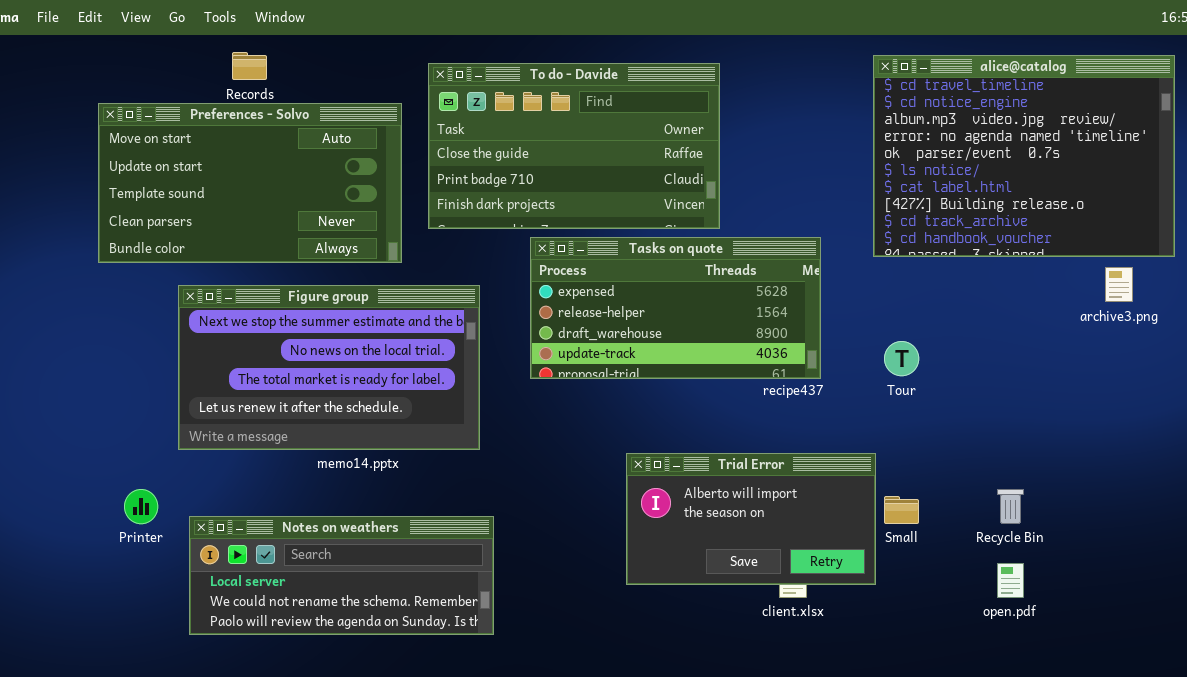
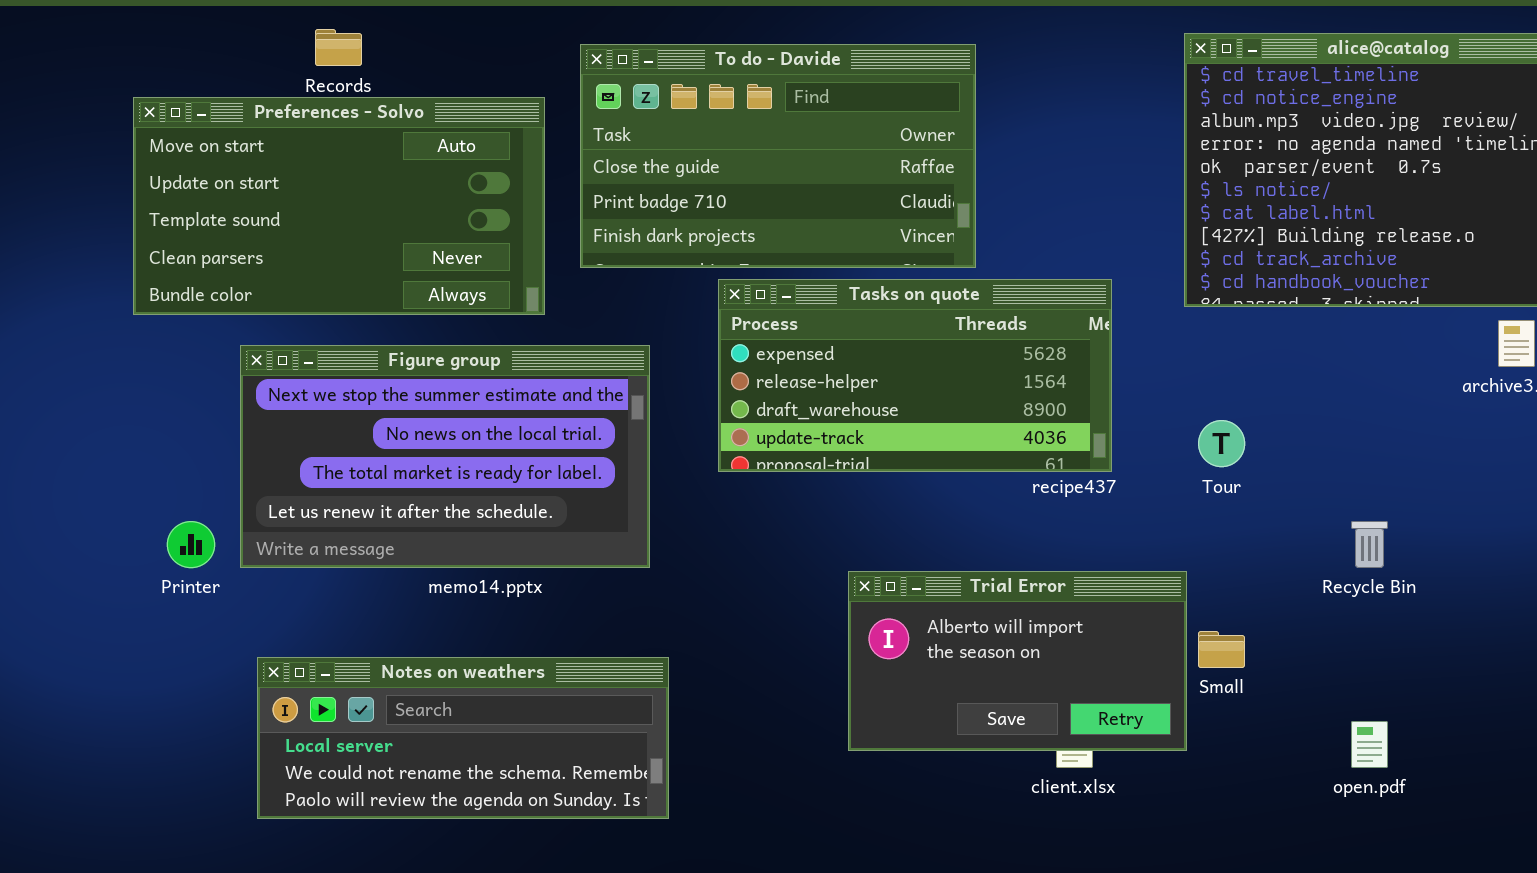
Printer: [124,489,158,524] -> [167,521,215,568], moved
Recycle Bin: [997,489,1024,524] -> [1351,521,1388,568], moved

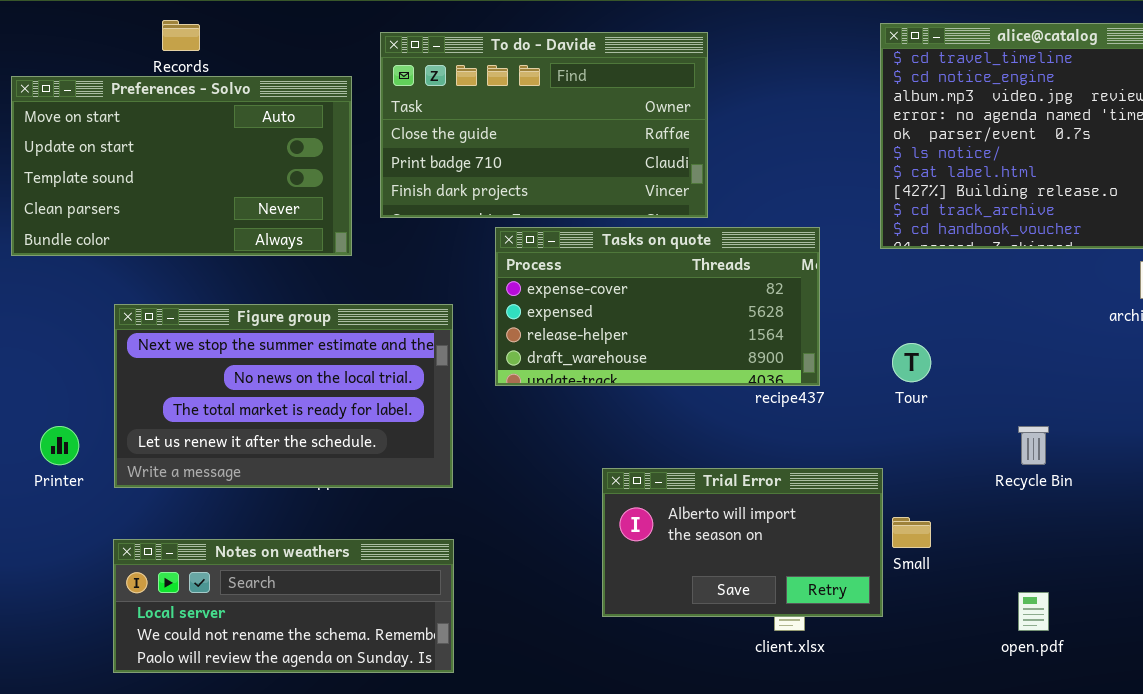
Tasks on quote: [718,279,1112,472] -> [495,227,820,386], scrolled up 1 row
Figure group: [240,345,650,568] -> [114,304,453,488], moved

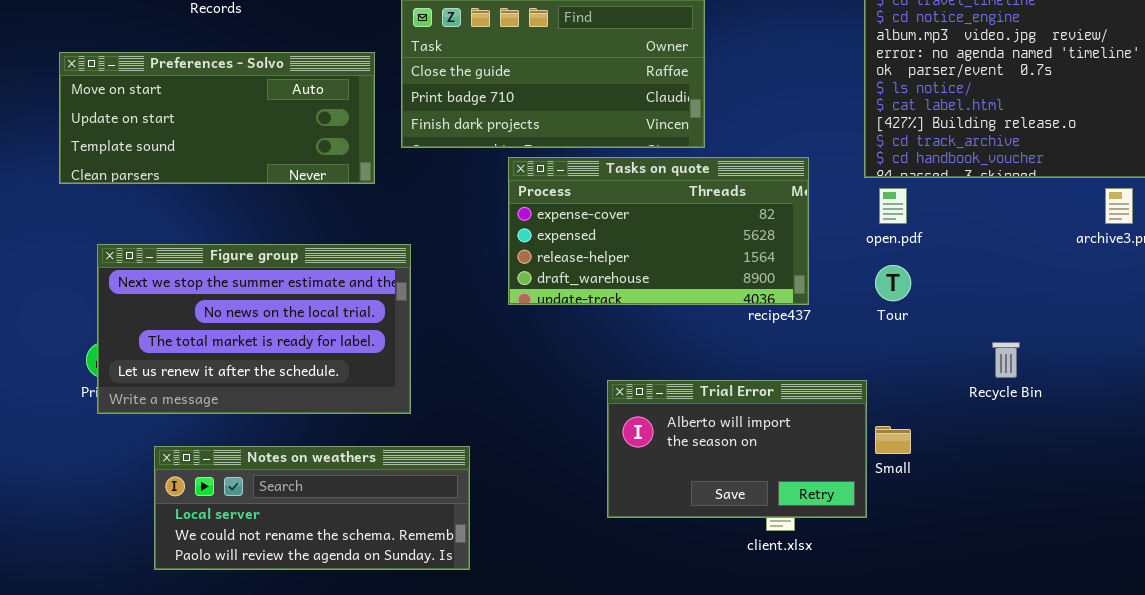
Preferences - Solvo: [11,76,352,256] -> [59,52,375,184], resized
Figure group: [114,304,453,488] -> [97,244,411,414], moved
open.pdf: [1018,592,1049,631] -> [879,188,907,224], moved

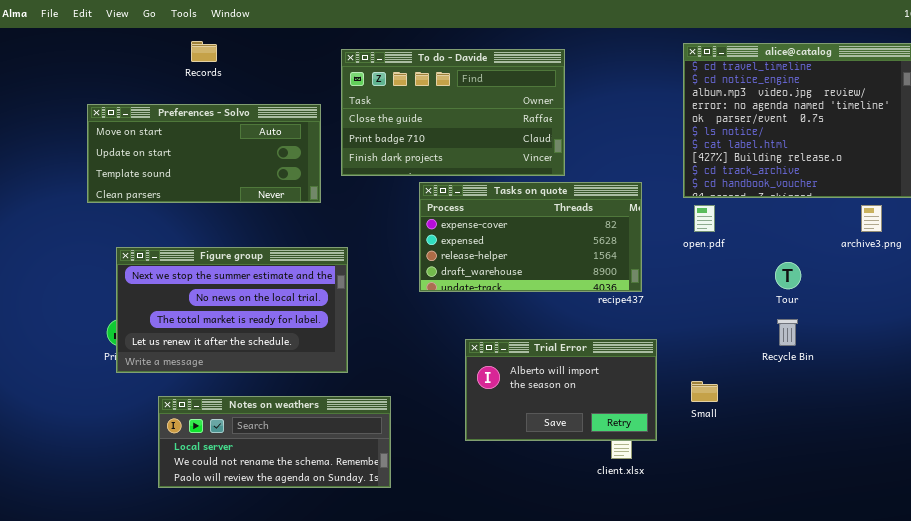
Tour: [875,265,911,301] -> [775,262,801,289], moved
Trial Error: [607,380,867,518] -> [465,339,657,441], moved

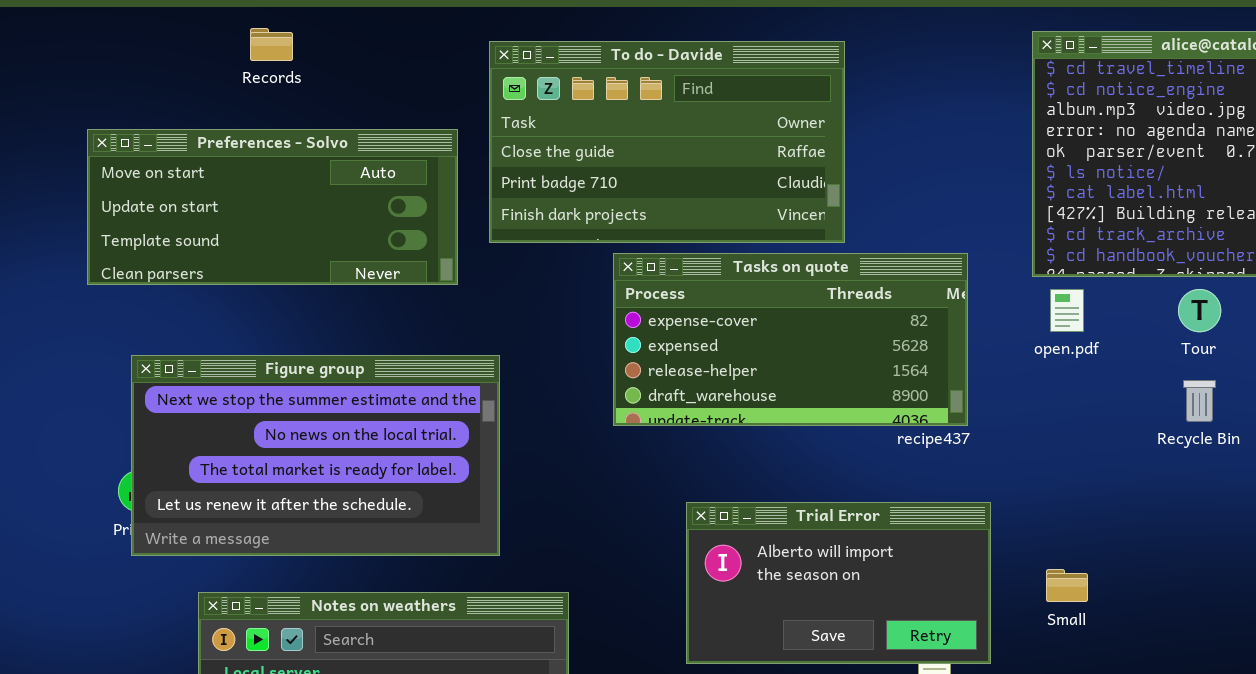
Tour: [775,262,801,289] -> [1178,289,1221,332], moved
Recycle Bin: [777,319,798,346] -> [1183,380,1216,422], moved

